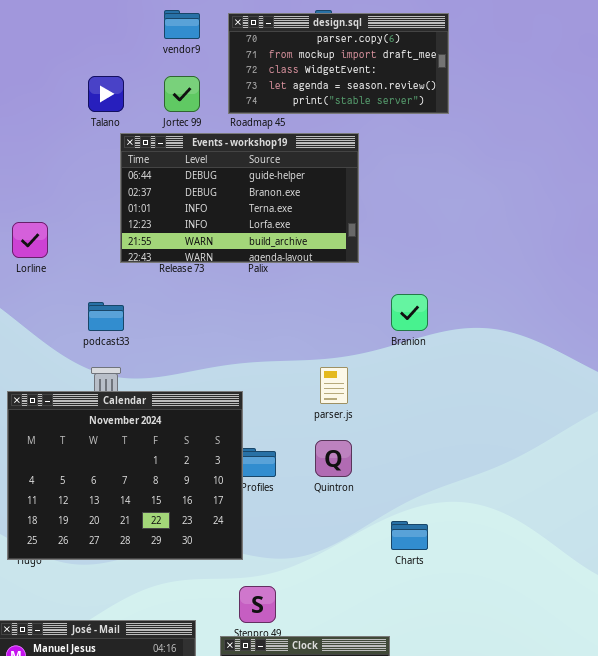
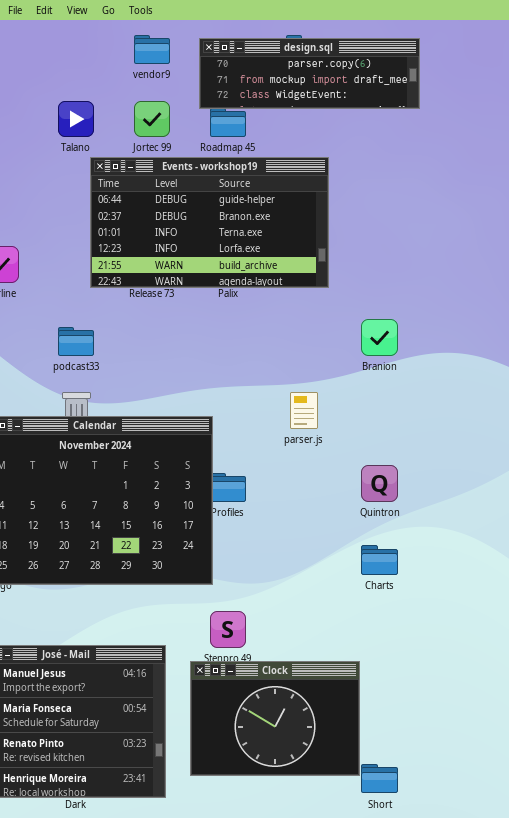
design.sql: [228,13,449,114] -> [199,38,420,109], resized
Quintron: [315,440,352,477] -> [361,465,398,502], moved

